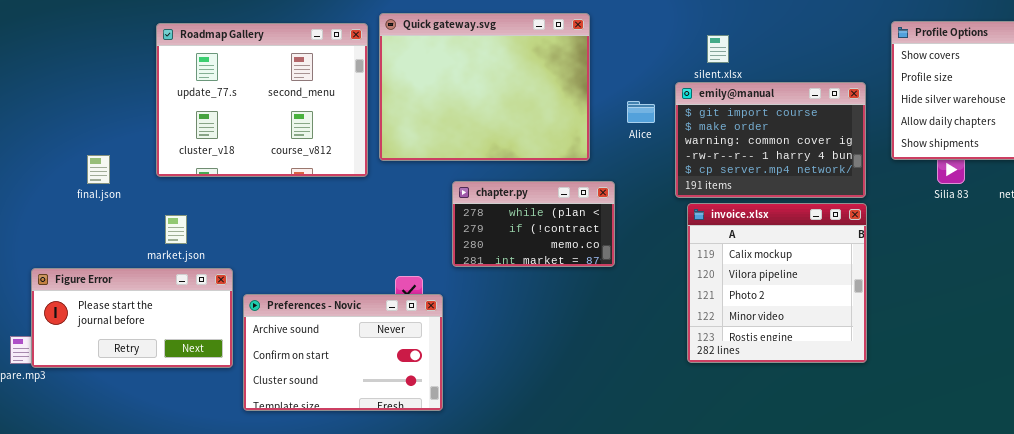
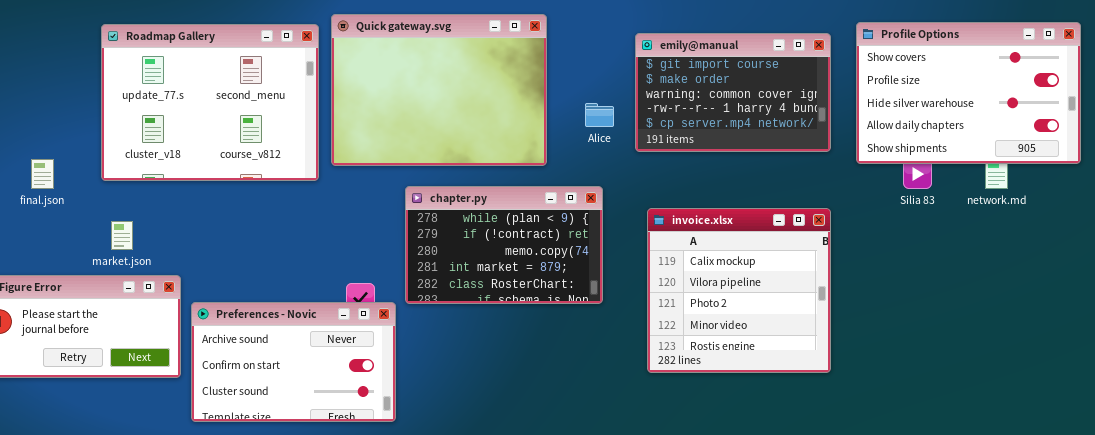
emily@manual: [675,82,866,198] -> [635,33,831,152], moved
chapter.py: [452,181,615,267] -> [405,186,603,304], resized

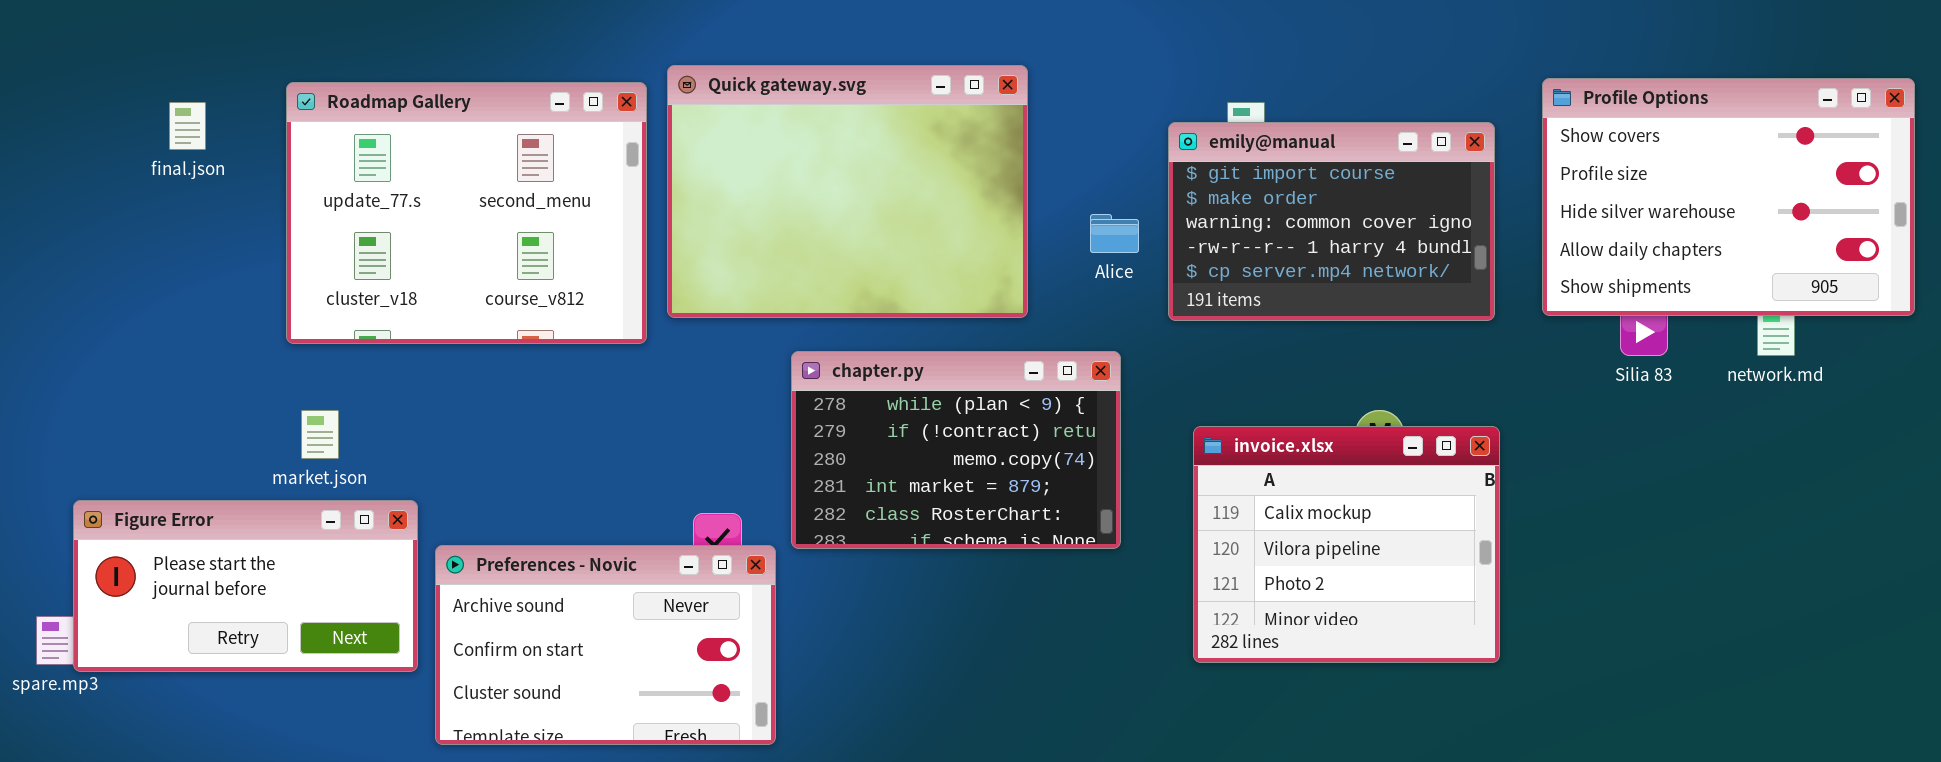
emily@manual: [635,33,831,152] -> [1168,122,1495,321], moved
final.json: [31,159,54,189] -> [169,102,206,150], moved
invoice.xlsx: [647,208,831,373] -> [1193,426,1500,663], resized

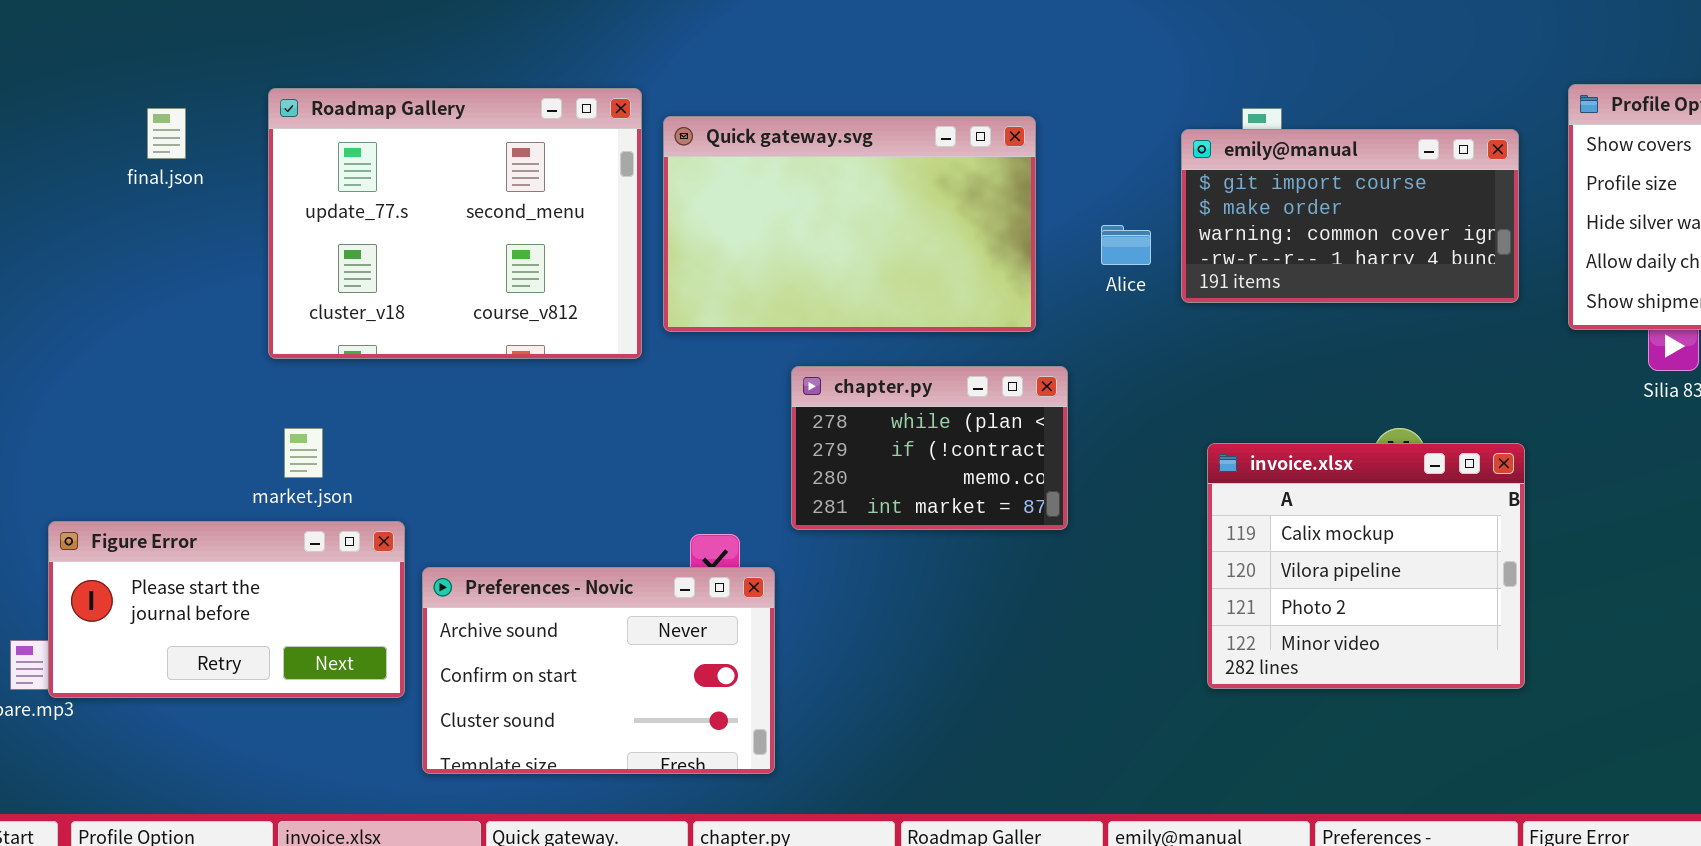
Quick gateway.svg: [667,65,1028,318] -> [663,116,1036,332], resized
emily@manual: [1168,122,1495,321] -> [1181,129,1519,303], resized
chapter.py: [791,351,1121,549] -> [791,366,1068,530], resized

